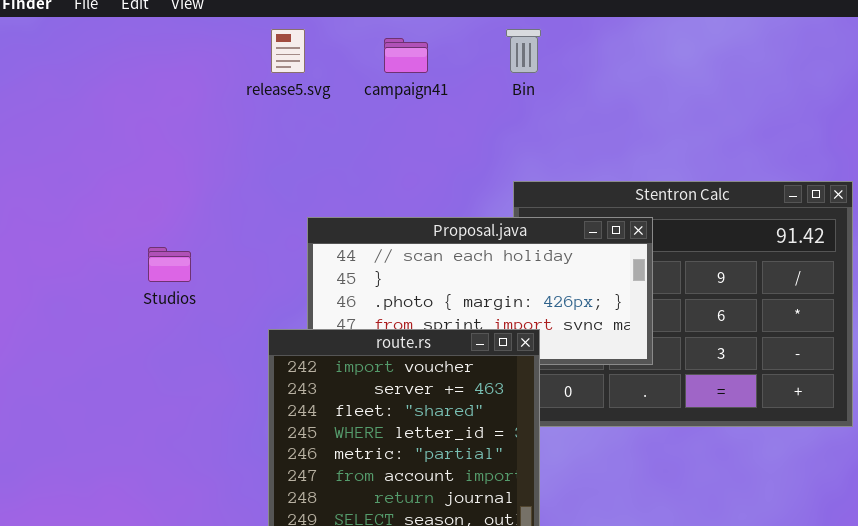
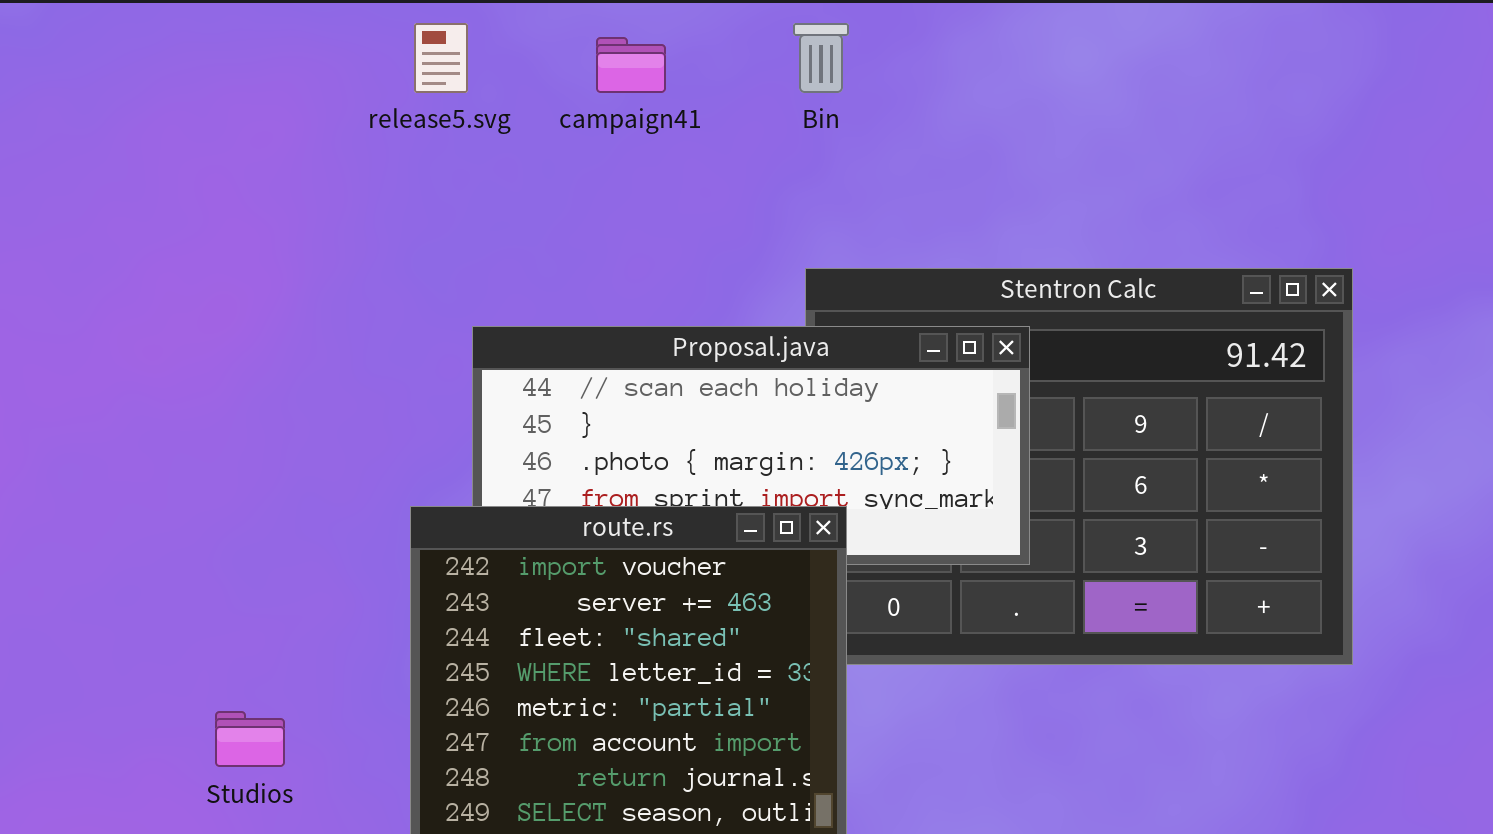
Studios: [148,247,191,282] -> [215,711,285,767], moved

